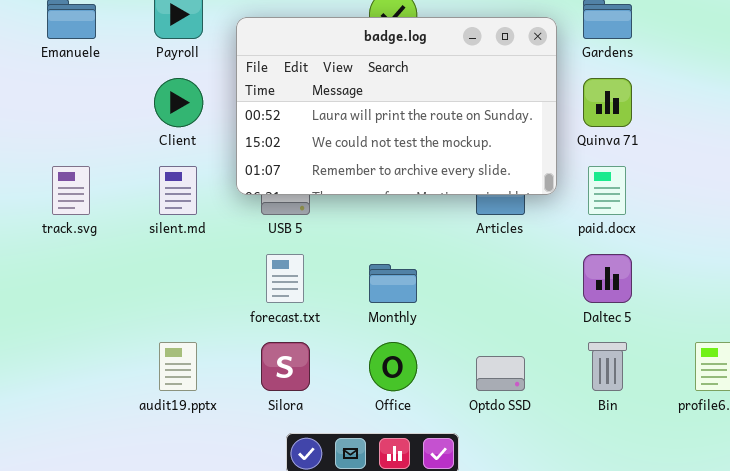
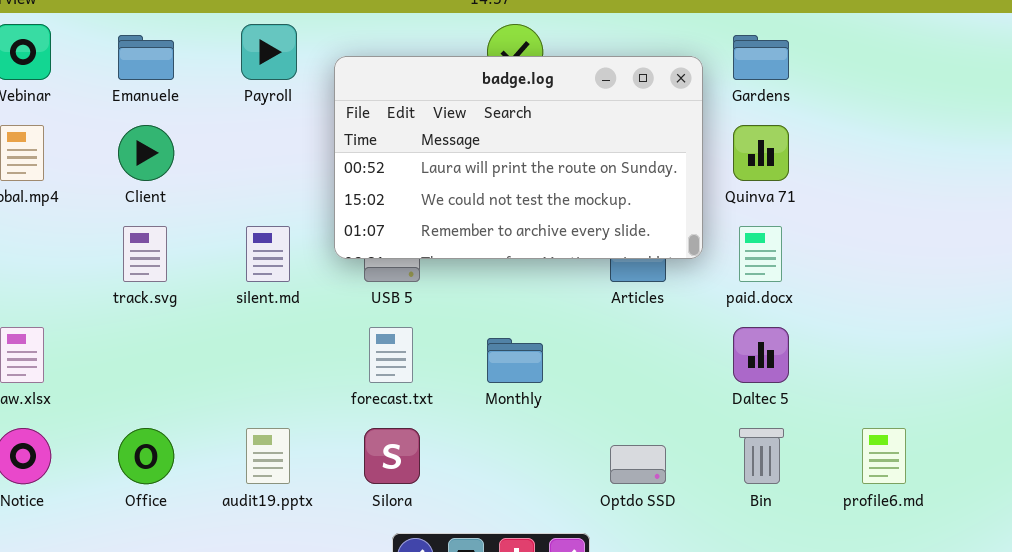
Client: [154,78,203,127] -> [118,125,174,181], moved
Office: [369,342,417,391] -> [118,428,174,484], moved

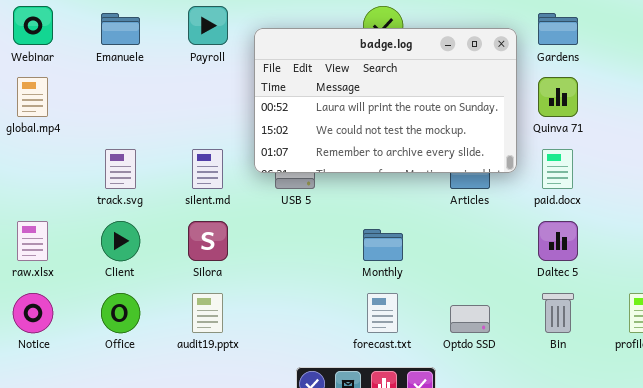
Client: [118,125,174,181] -> [101,221,140,261], moved
forecast.txt: [369,327,413,383] -> [367,293,398,333], moved
Silora: [364,428,420,484] -> [188,221,228,261], moved

